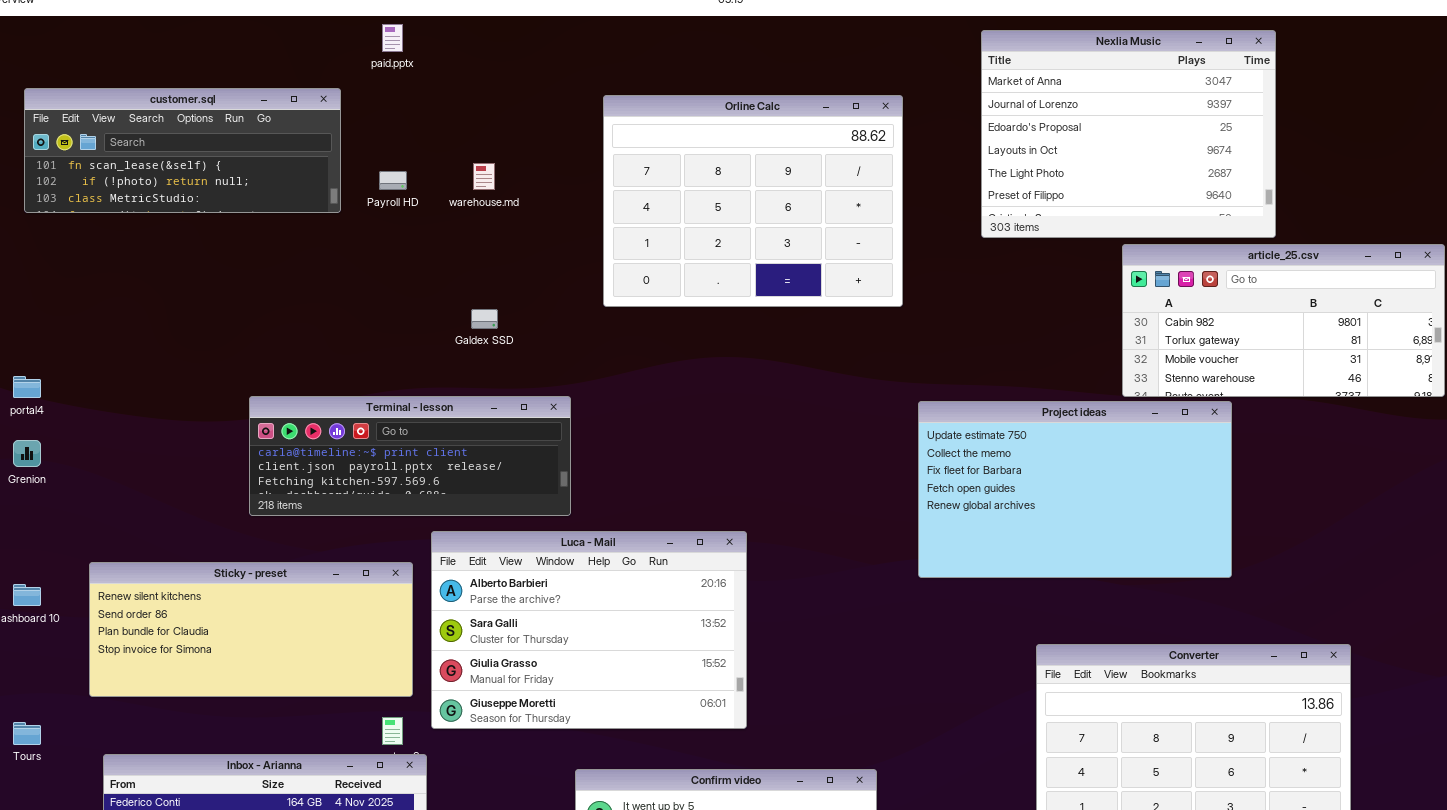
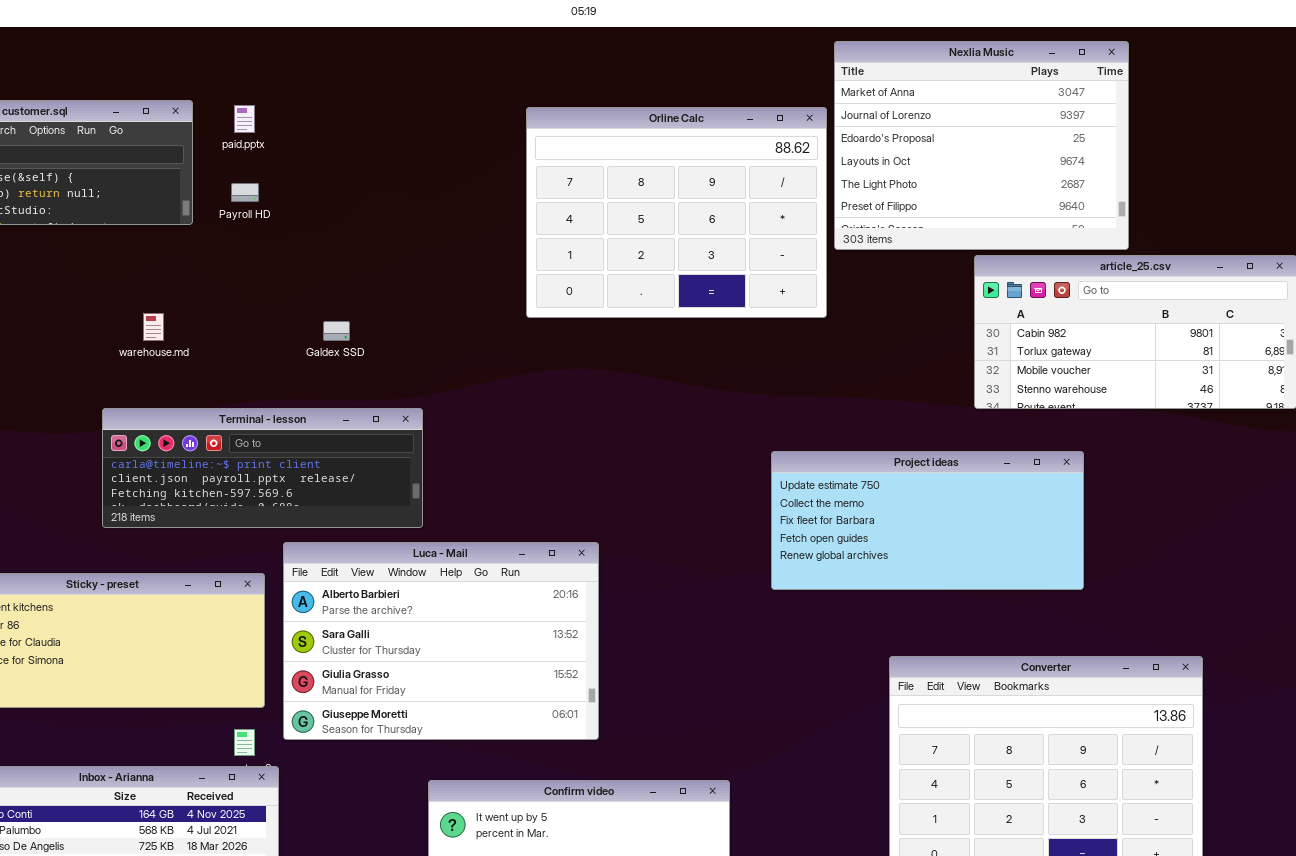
paid.pptx: [382,24,403,52] -> [234,105,255,133], moved
Orline Calc: [603,95,903,307] -> [526,107,827,318], moved
warehouse.md: [473,163,495,190] -> [143,313,164,341], moved
Project ideas: [918,401,1232,578] -> [771,451,1084,590], resized

